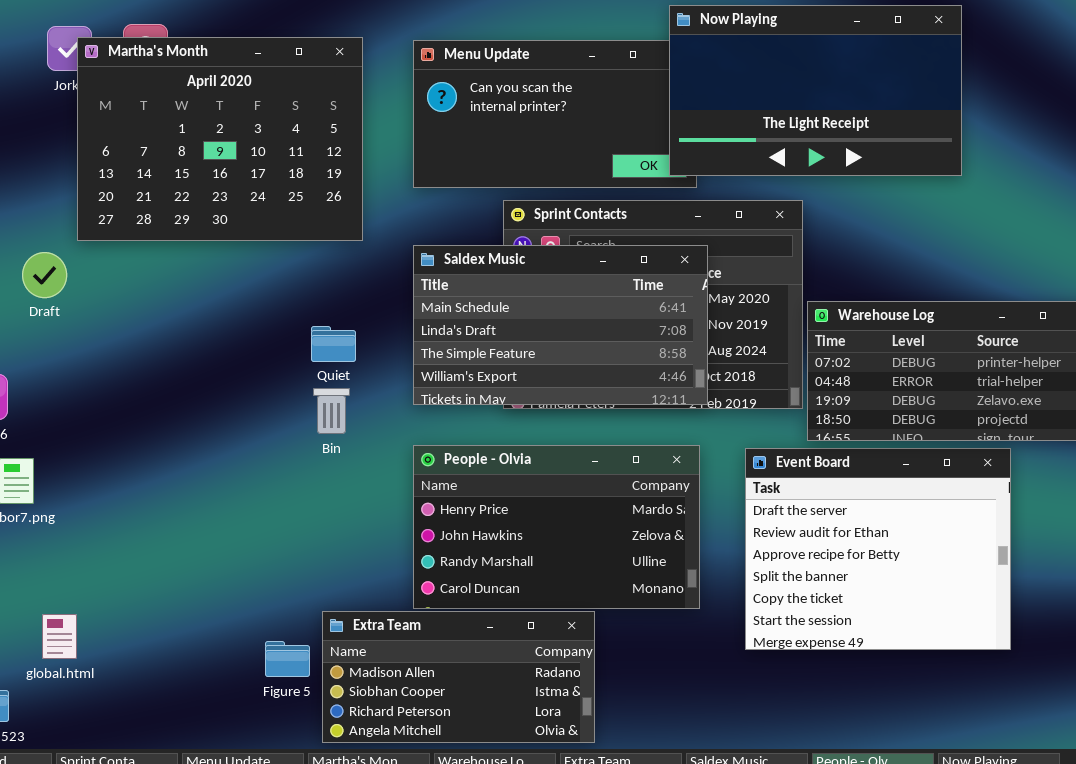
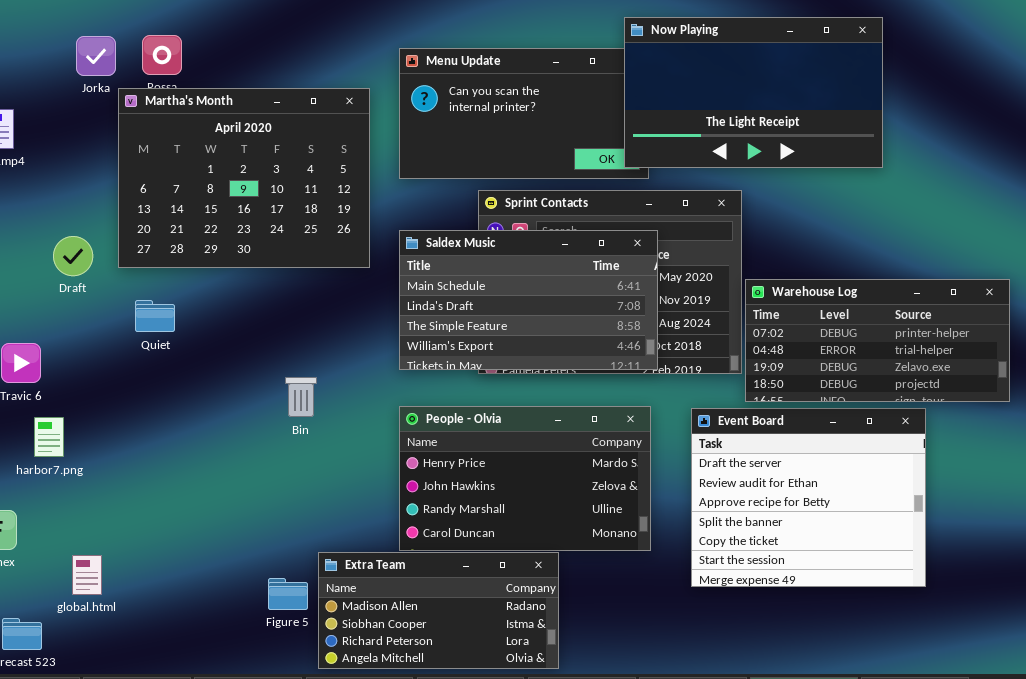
Martha's Month: [77,37,363,241] -> [118,88,370,268], moved
Quiet: [311,326,356,362] -> [135,300,175,332], moved
Bin: [313,388,350,434] -> [285,377,317,417], moved

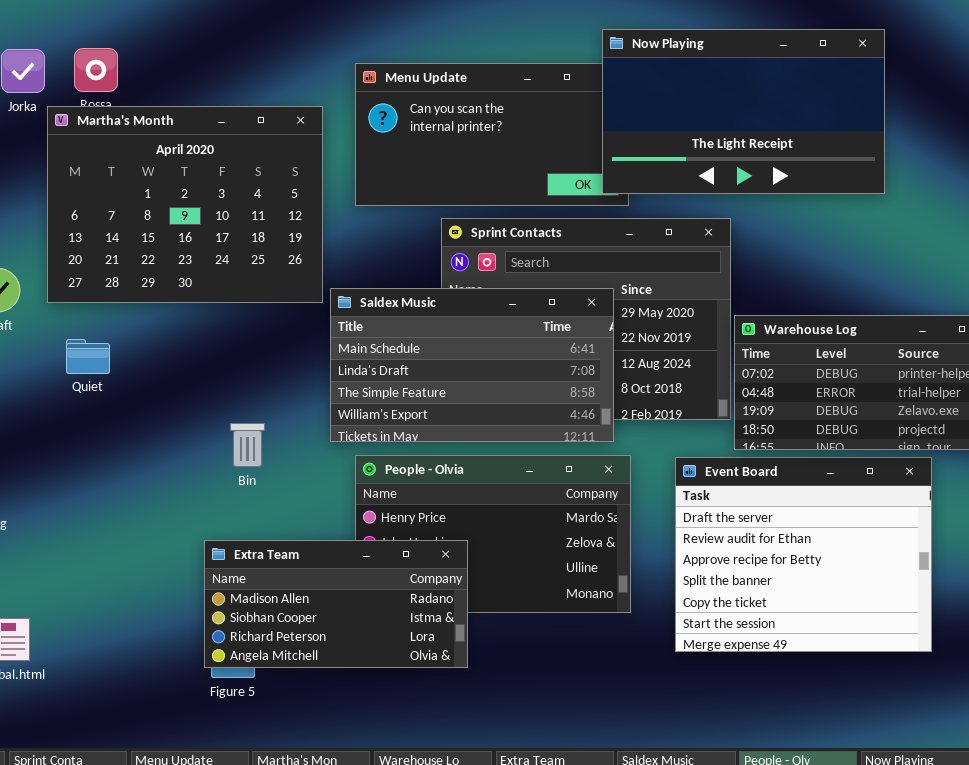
Saldex Music: [399,230,658,370] -> [330,288,614,442], moved
Extra Team: [318,552,559,669] -> [204,540,468,668], moved

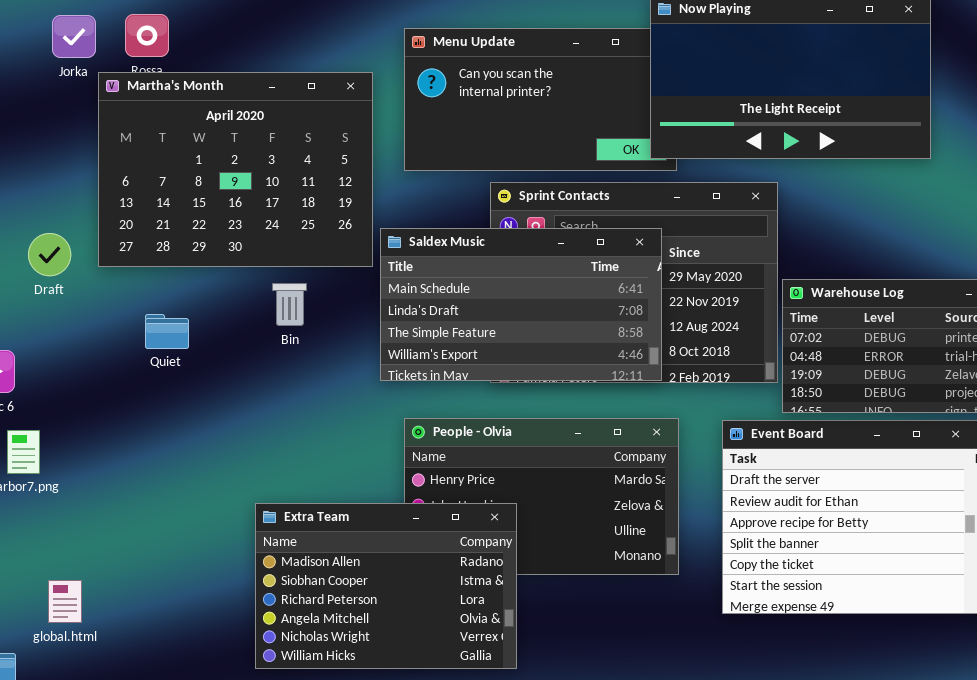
Saldex Music: [330,288,614,442] -> [380,228,662,381], moved
Quiet: [66,339,110,374] -> [145,314,189,349], moved
Bin: [230,423,265,467] -> [272,283,307,326], moved
Extra Team: [204,540,468,668] -> [255,503,517,669], resized

